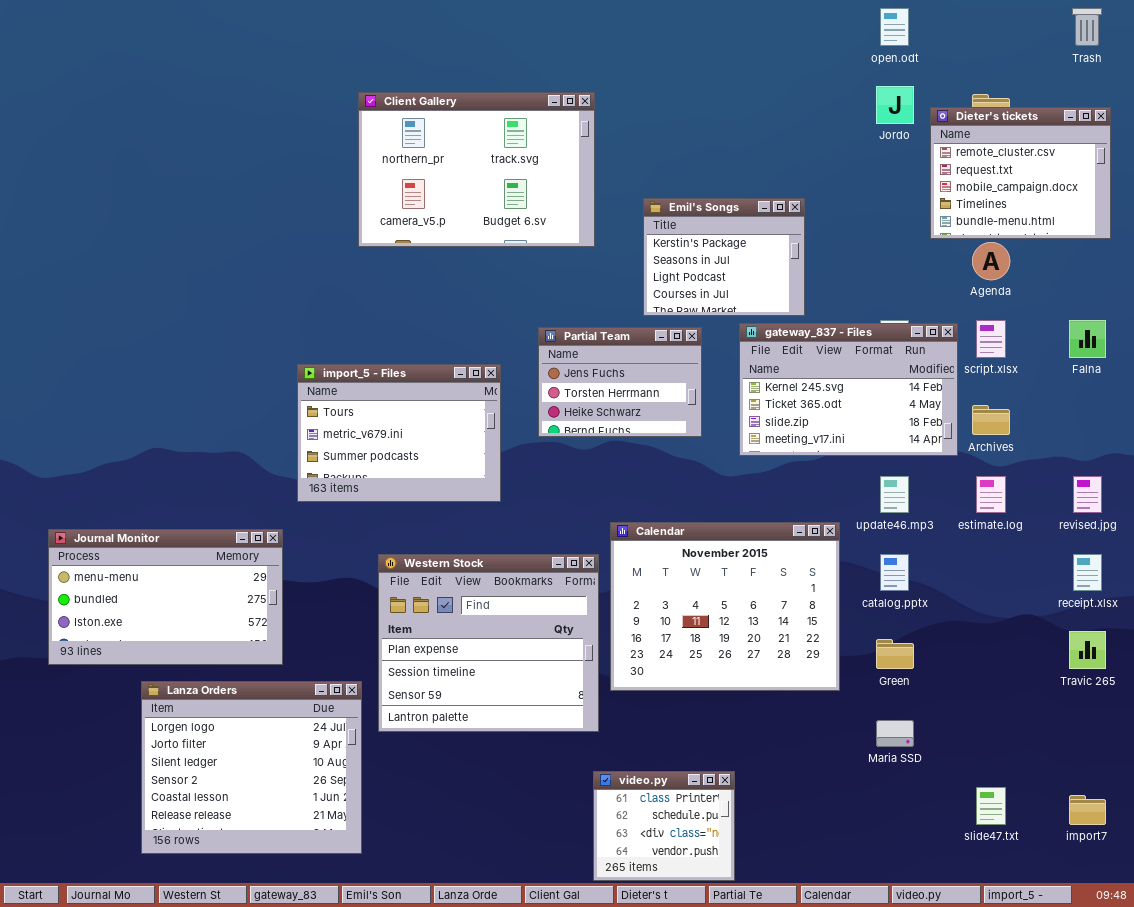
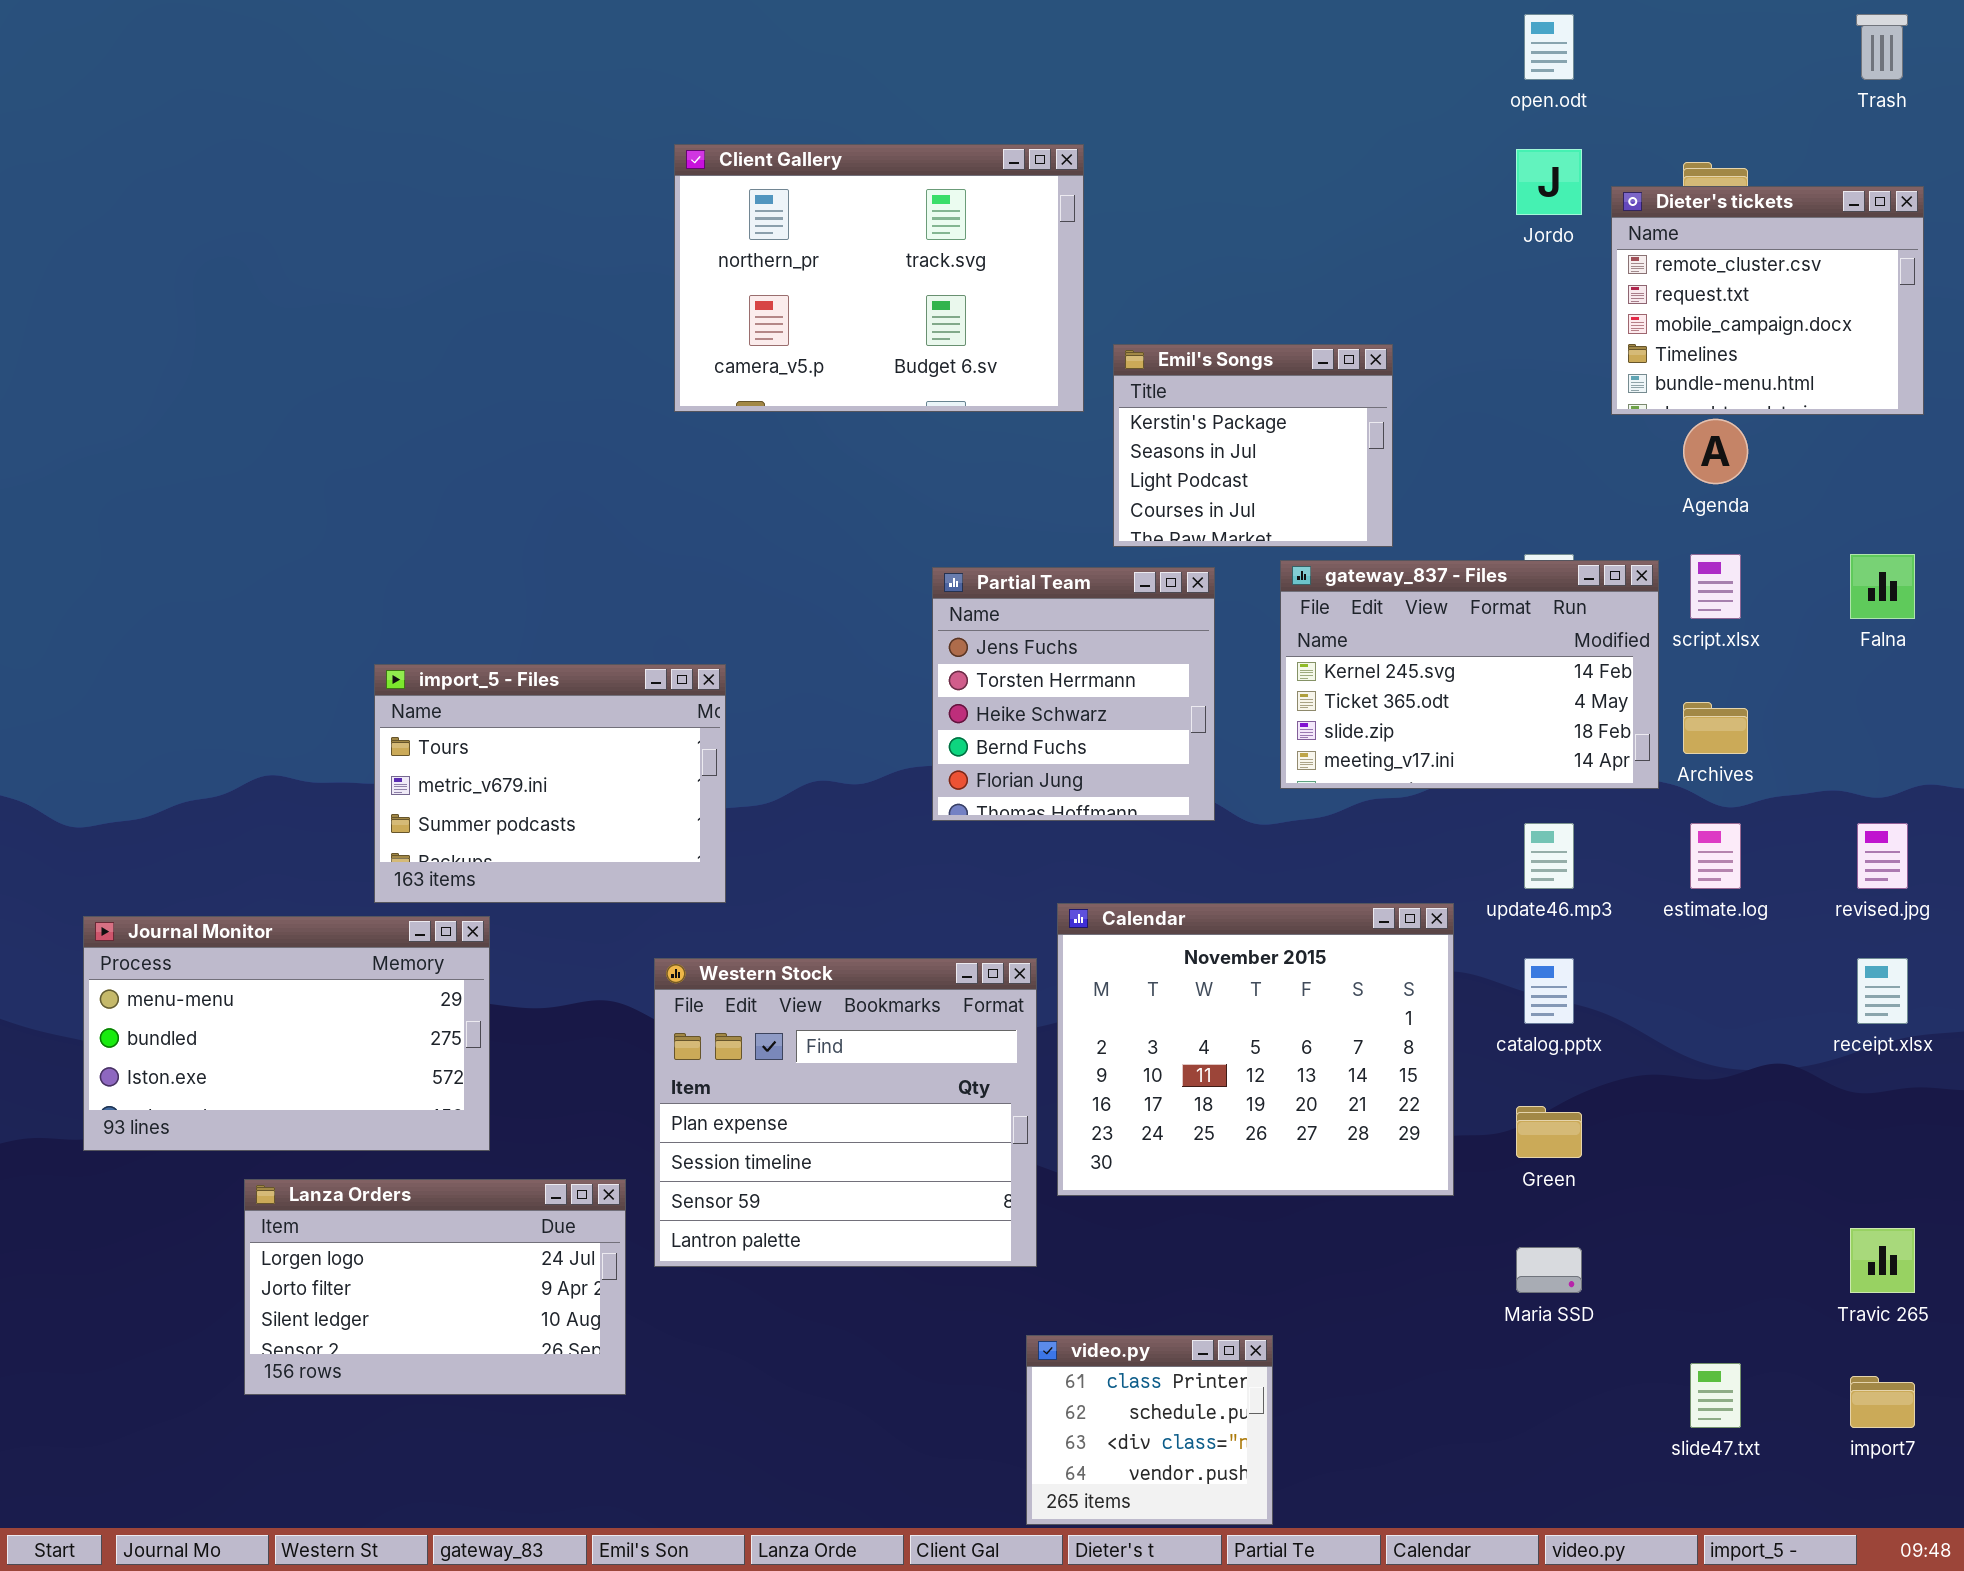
Client Gallery: [358,92,595,247] -> [674,144,1084,412], moved
Partial Team: [538,327,702,437] -> [932,567,1215,821], resized
import_5 - Files: [297,364,501,502] -> [374,664,726,903], moved
Travic 265: [1069,631,1106,669] -> [1850,1228,1915,1293], moved
Lanza Orders: [141,681,362,854] -> [244,1179,626,1395], resized

